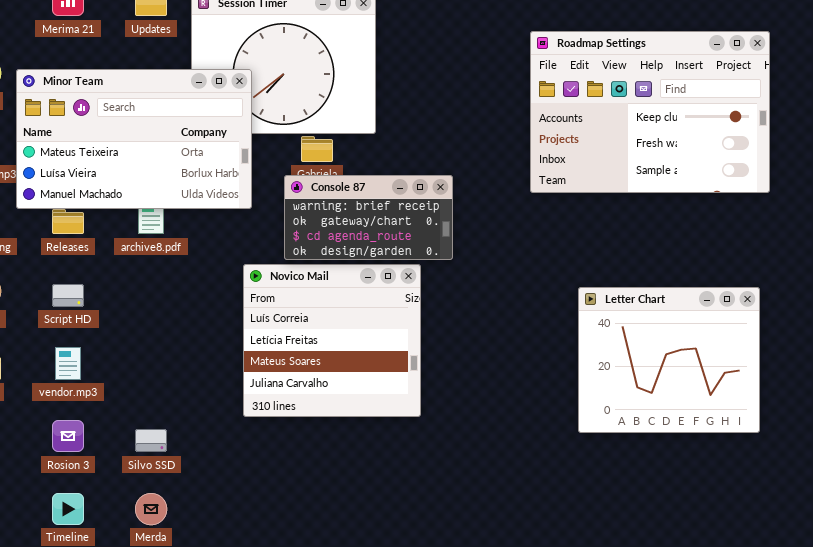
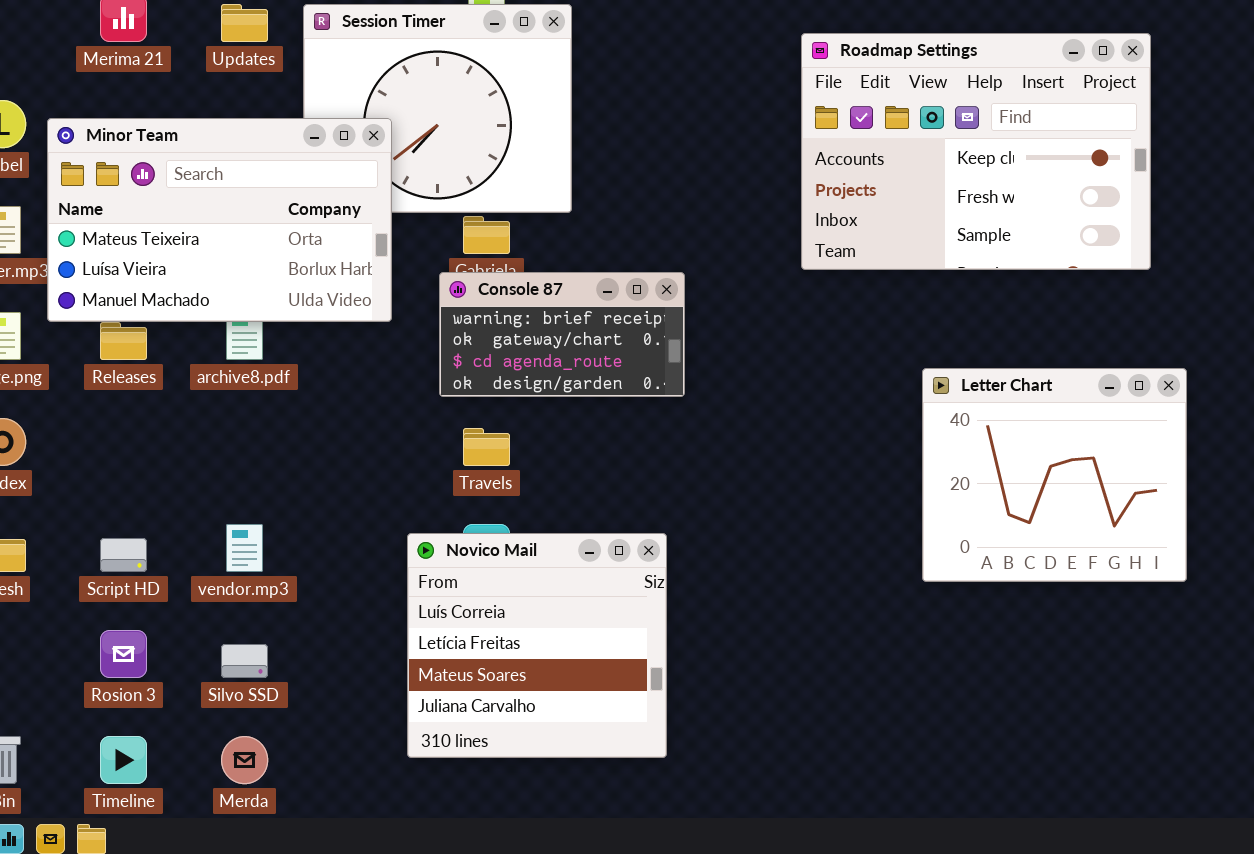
Roadmap Settings: [530,31,770,193] -> [801,33,1151,270], moved
Novico Mail: [243,264,421,417] -> [407,533,667,758], moved
Script HD: [52,284,84,307] -> [100,538,147,572], moved
Letter Chart: [578,287,760,433] -> [922,368,1187,582], moved
vendor.mp3: [55,347,81,380] -> [226,524,263,572], moved

